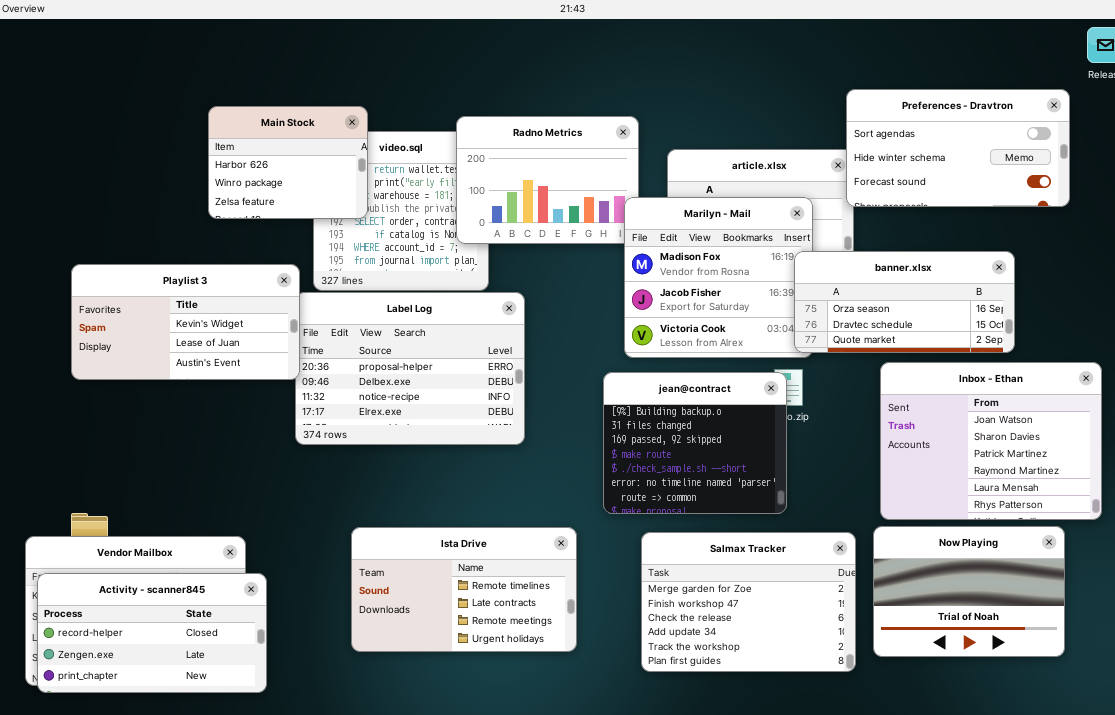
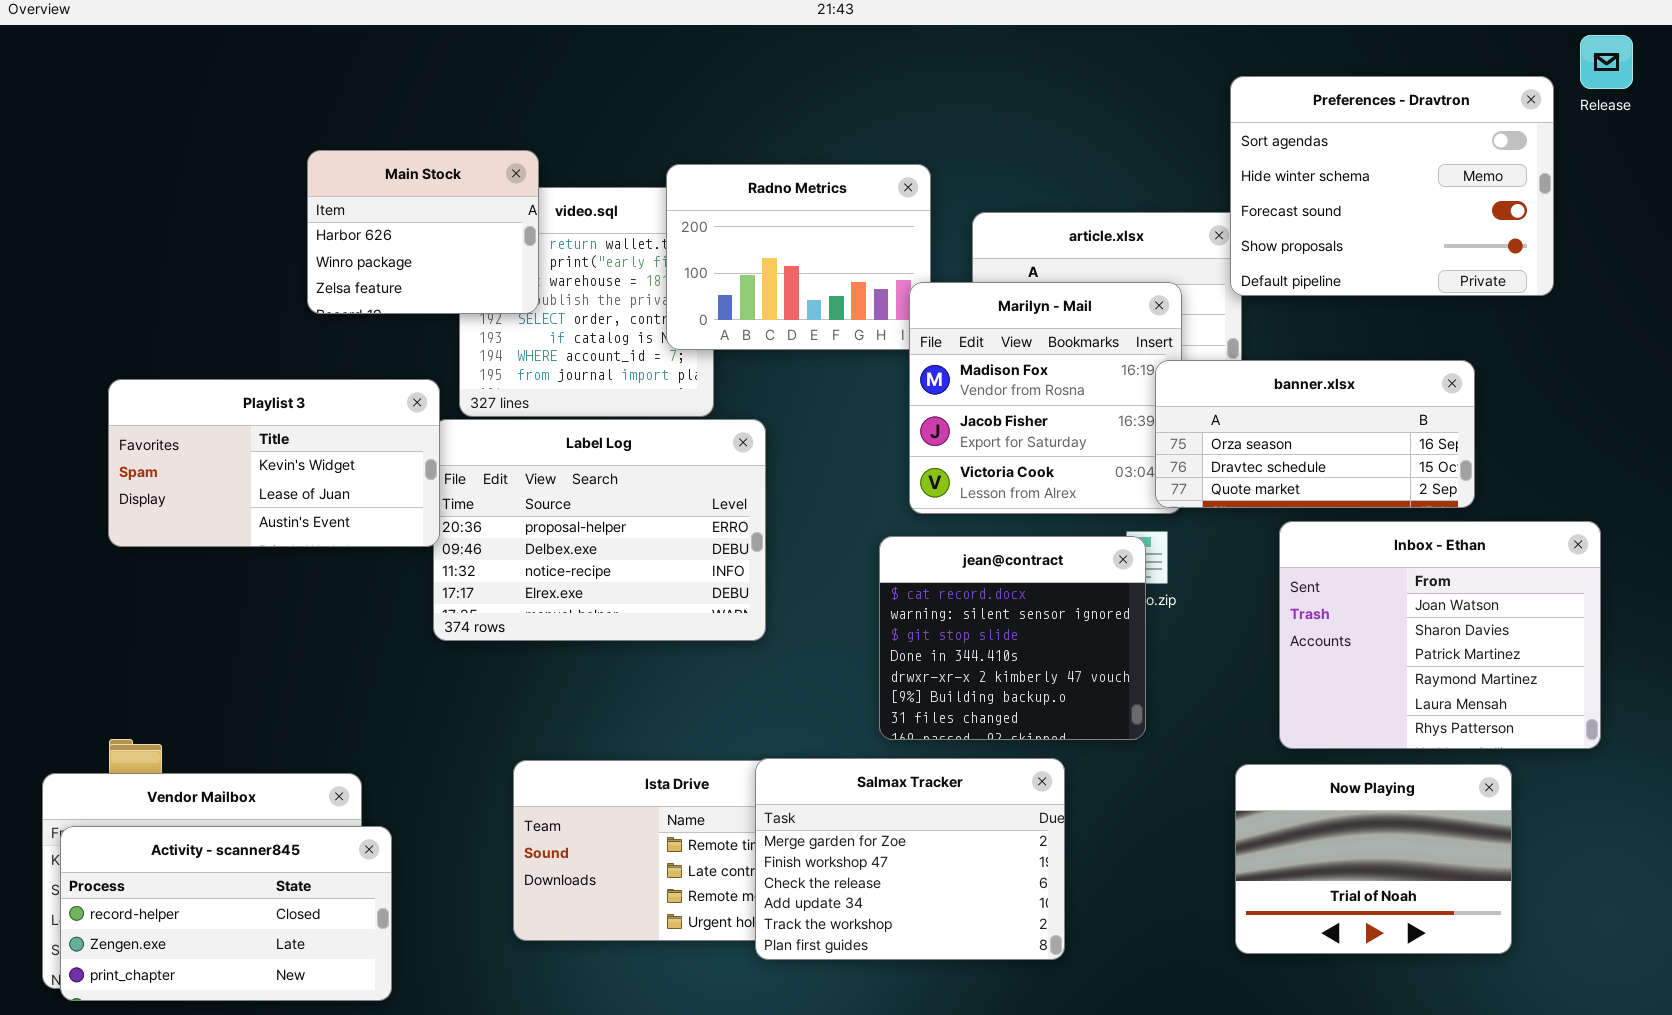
Preferences - Dravtron: [846,89,1070,207] -> [1230,76,1554,296], resized
jean@contract: [603,372,787,514] -> [879,536,1146,740], scrolled up 5 rows
Now Playing: [873,526,1065,657] -> [1235,764,1512,954], moved
Salmax Tracker: [641,532,856,672] -> [755,758,1065,960], moved

